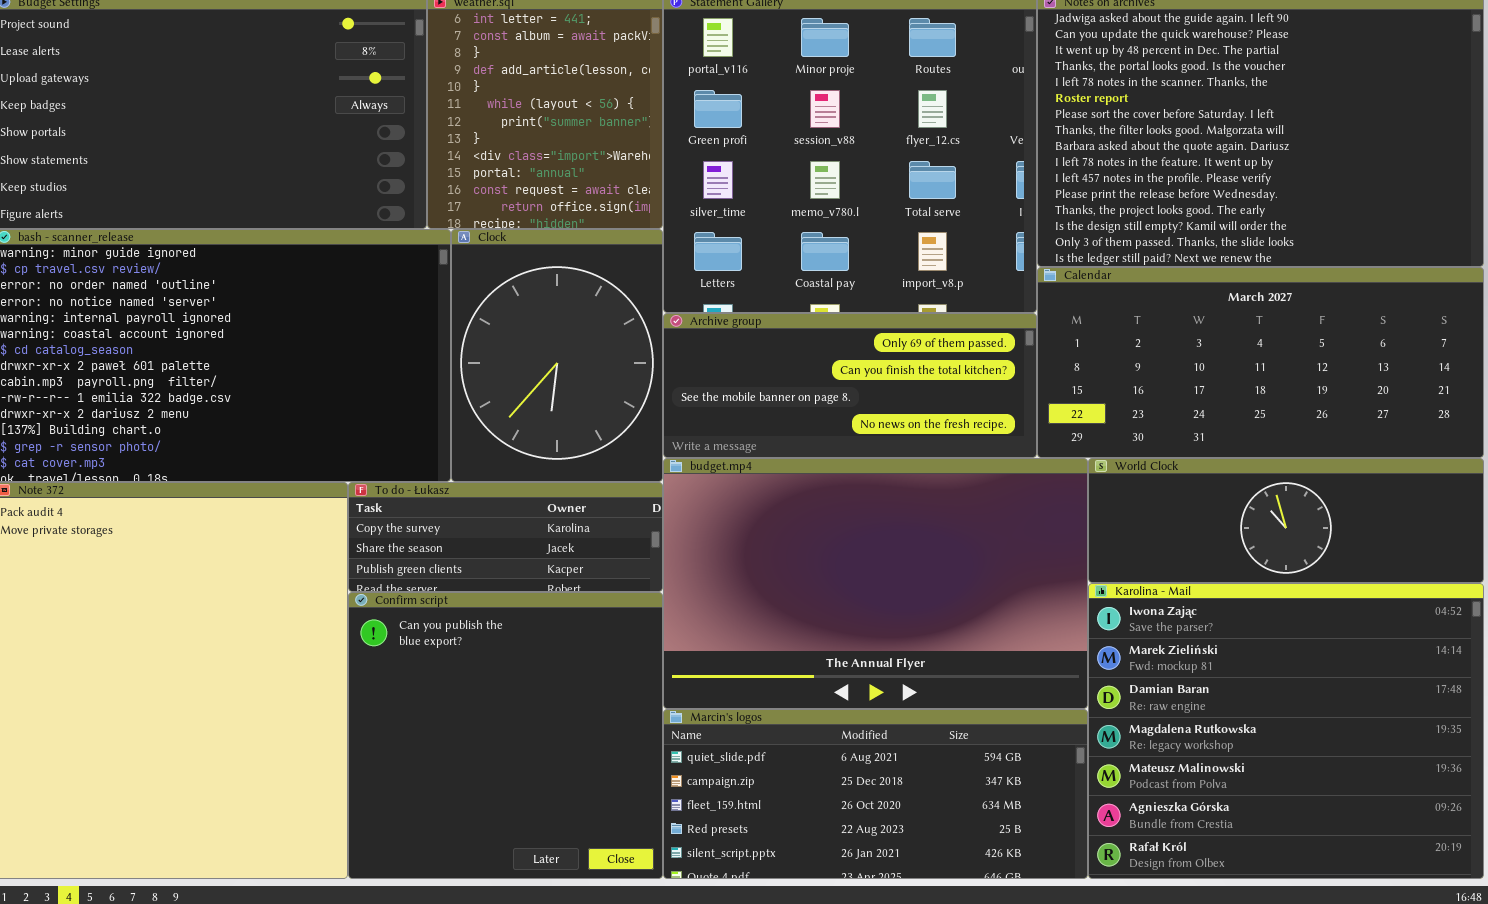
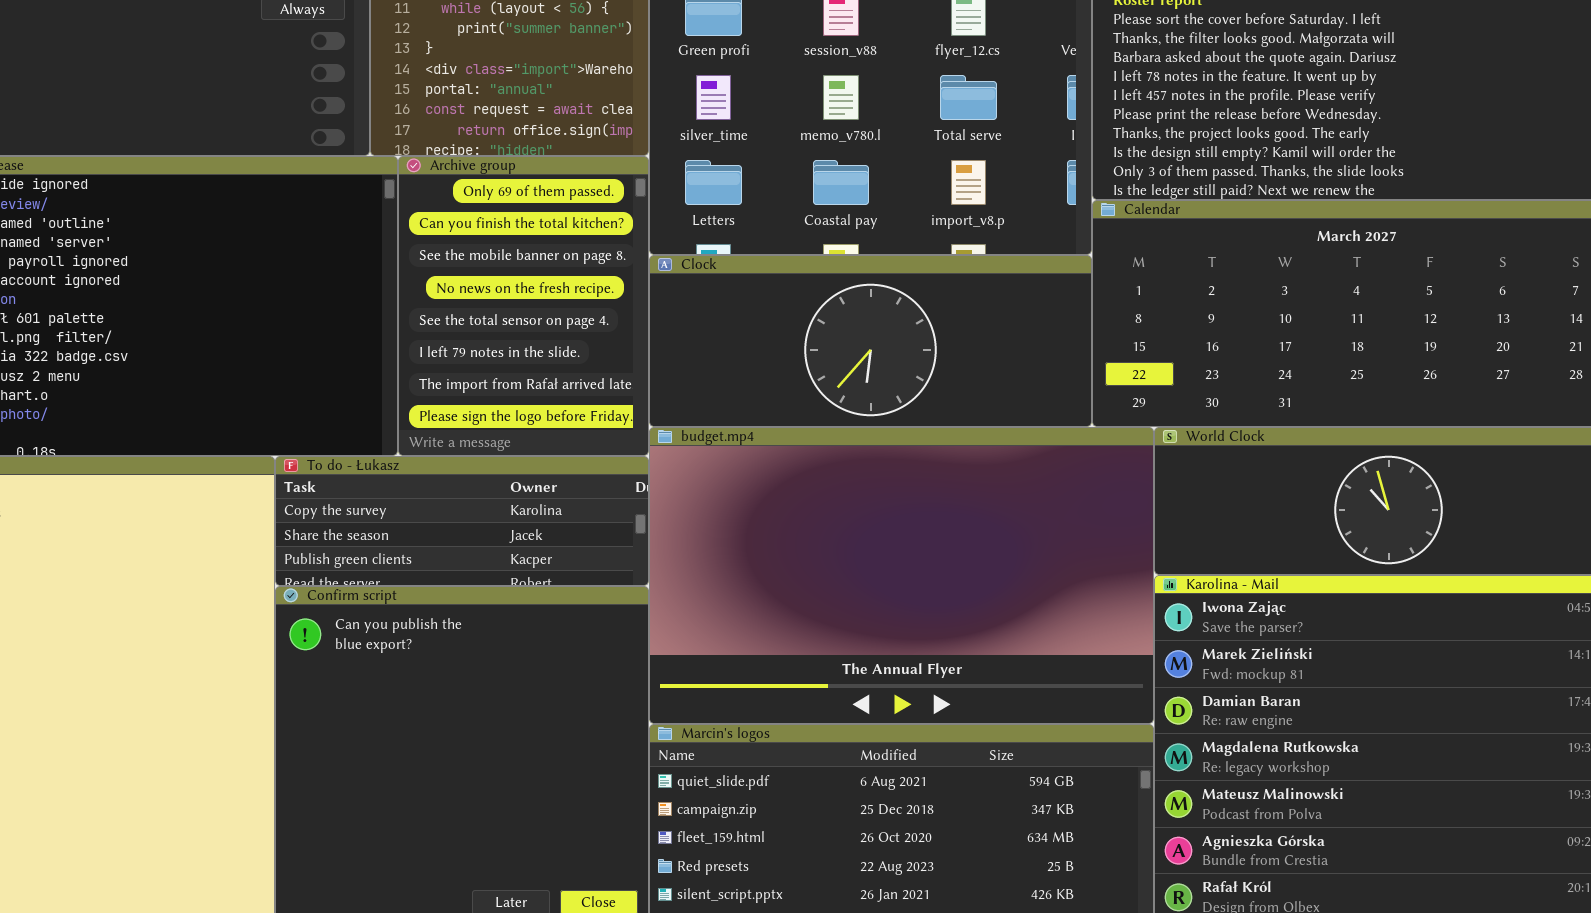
Clock: [451,229,663,482] -> [649,255,1092,427], moved, resized
Archive group: [663,313,1037,458] -> [398,156,649,456], moved, resized

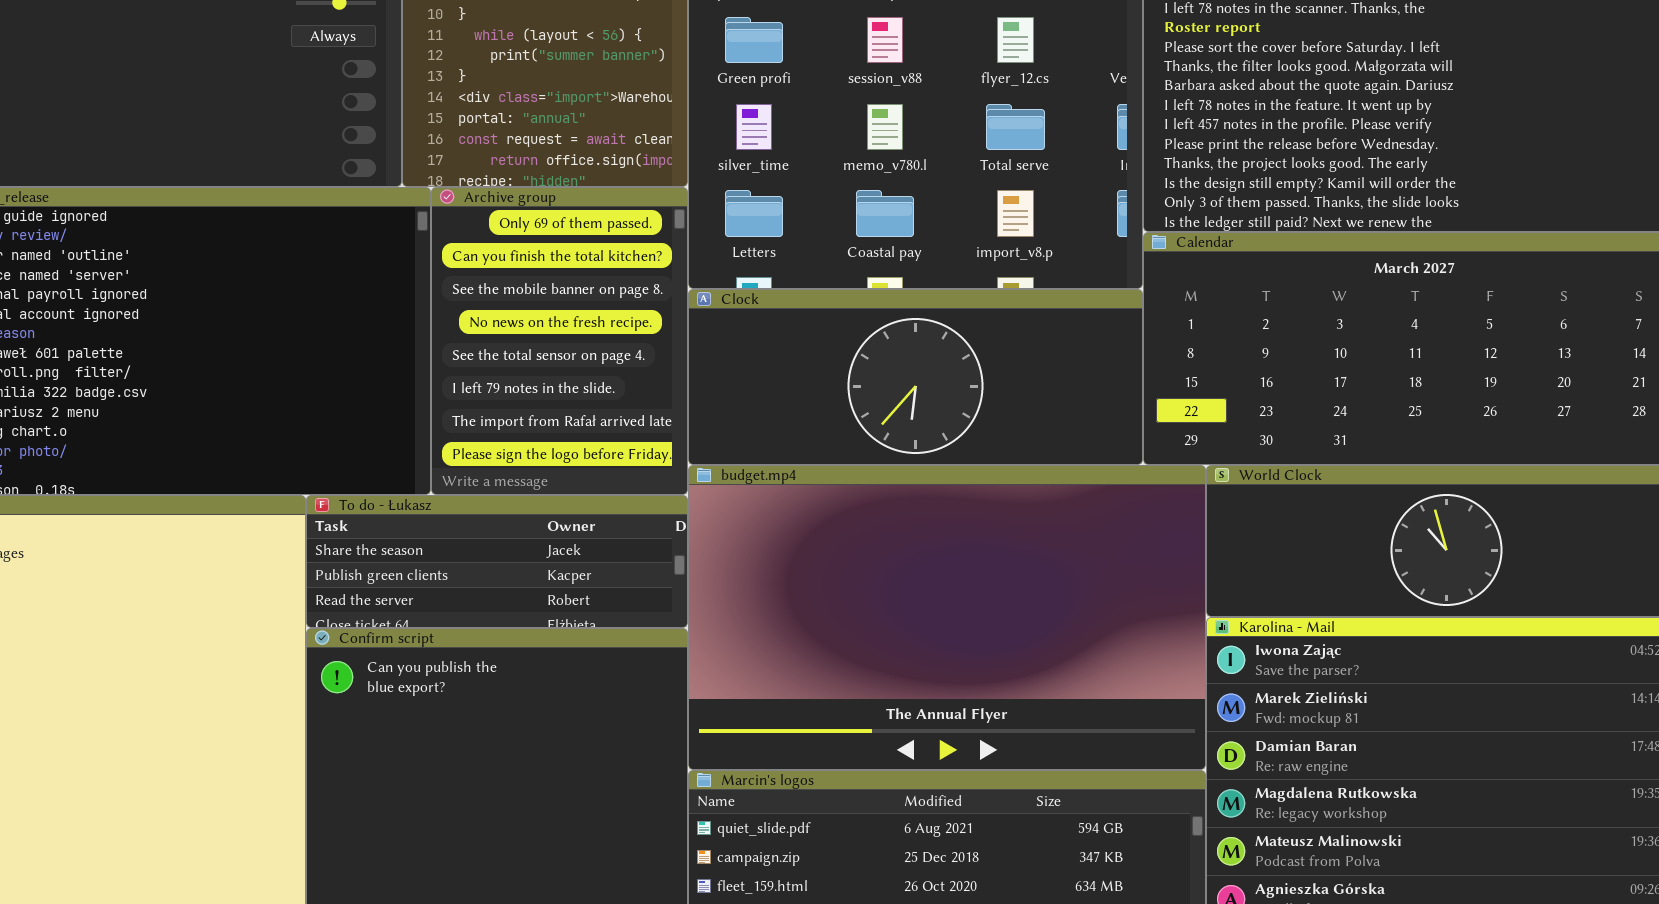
To do - Łukasz: [275,456,649,586] -> [306,495,688,628], scrolled down 1 row

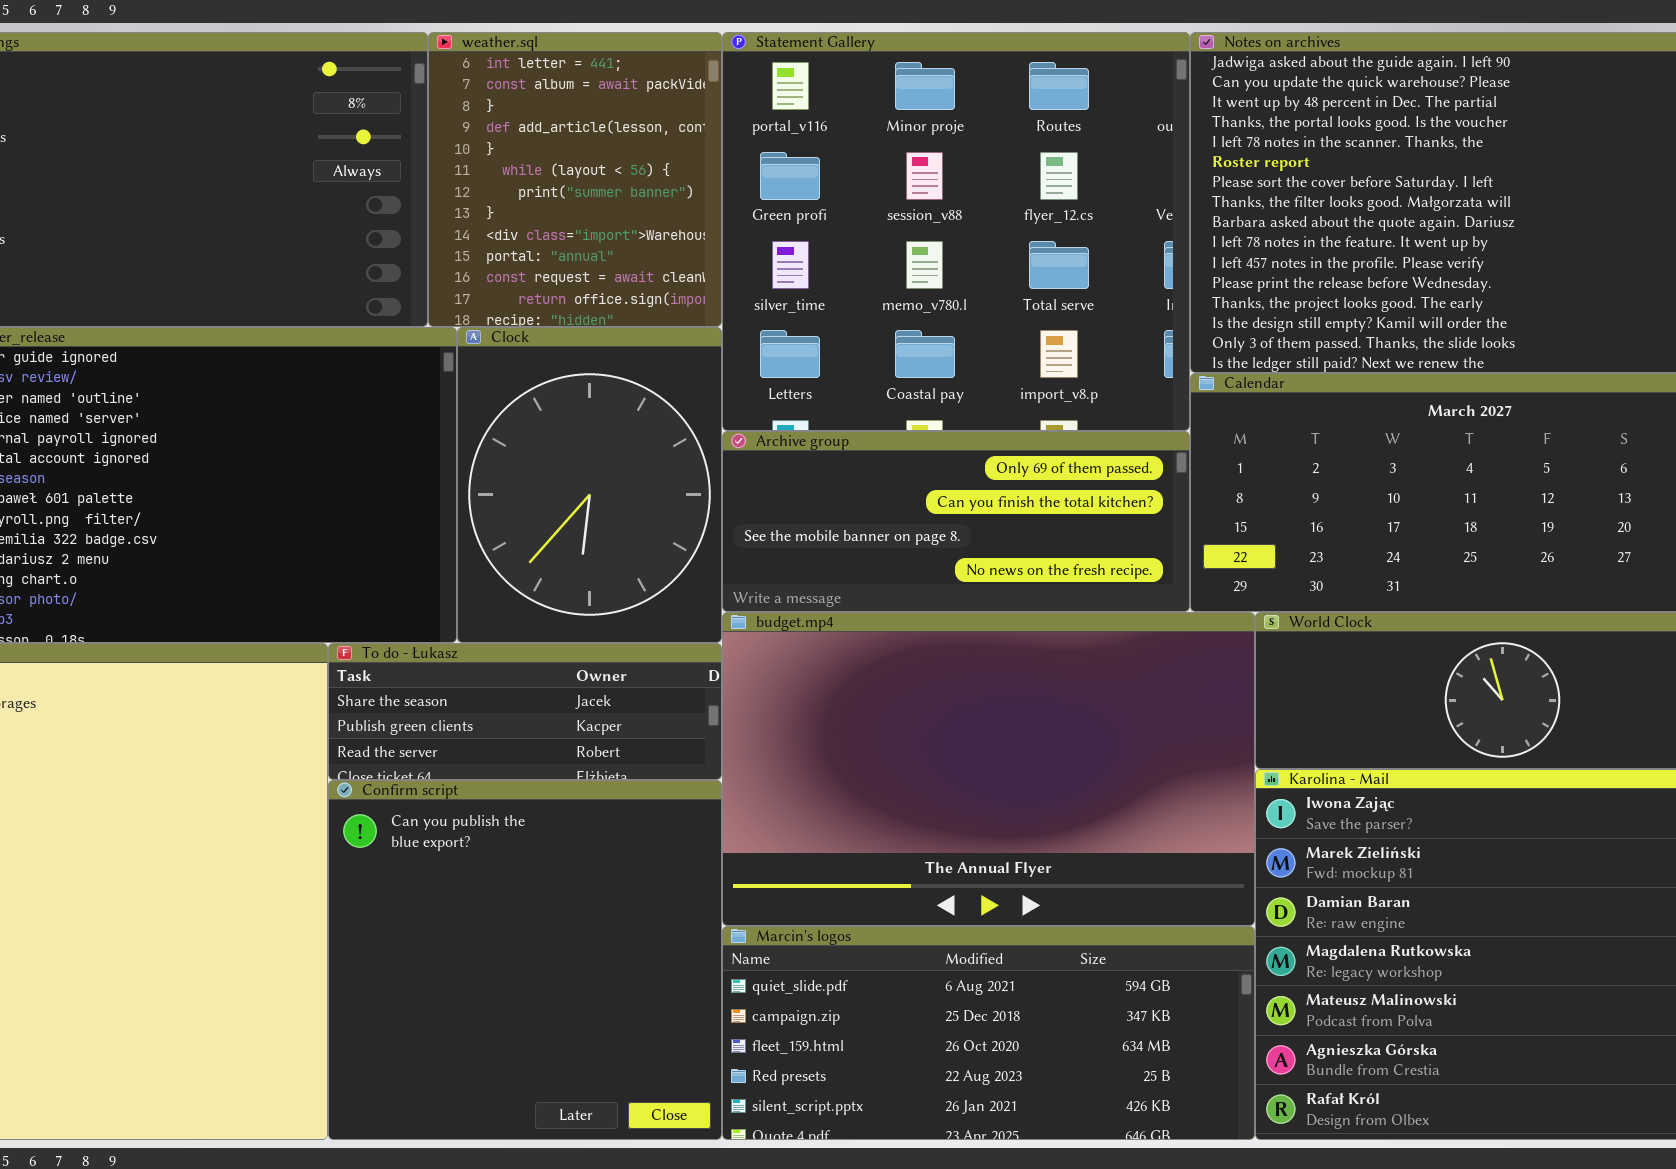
Archive group: [431,187,688,495] -> [722,431,1190,612], moved, resized
Clock: [688,289,1143,465] -> [457,327,722,643], moved, resized

